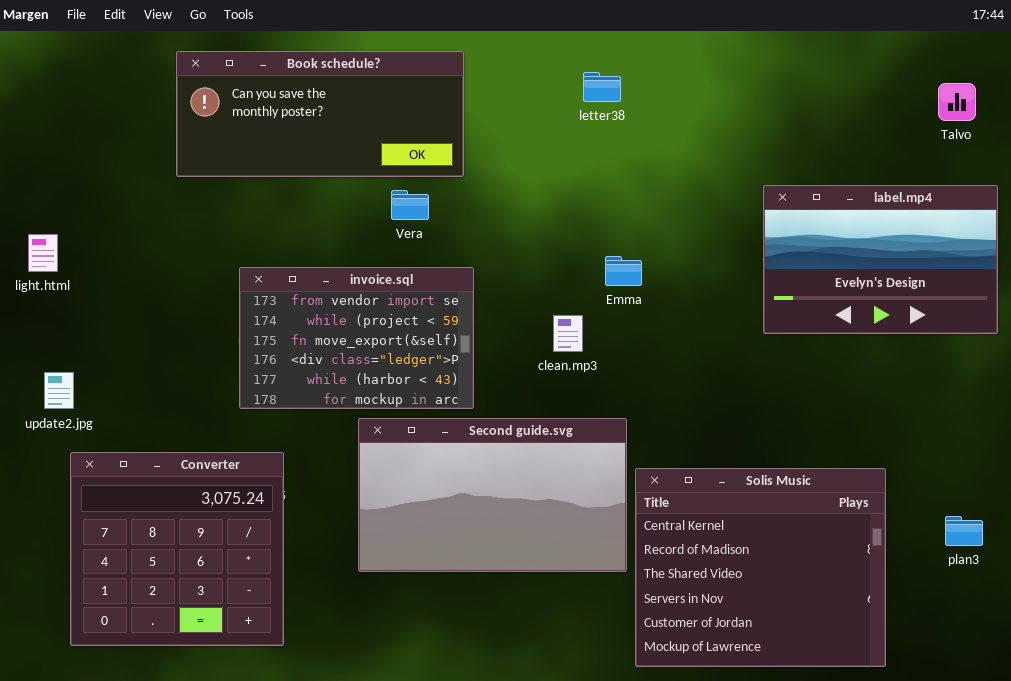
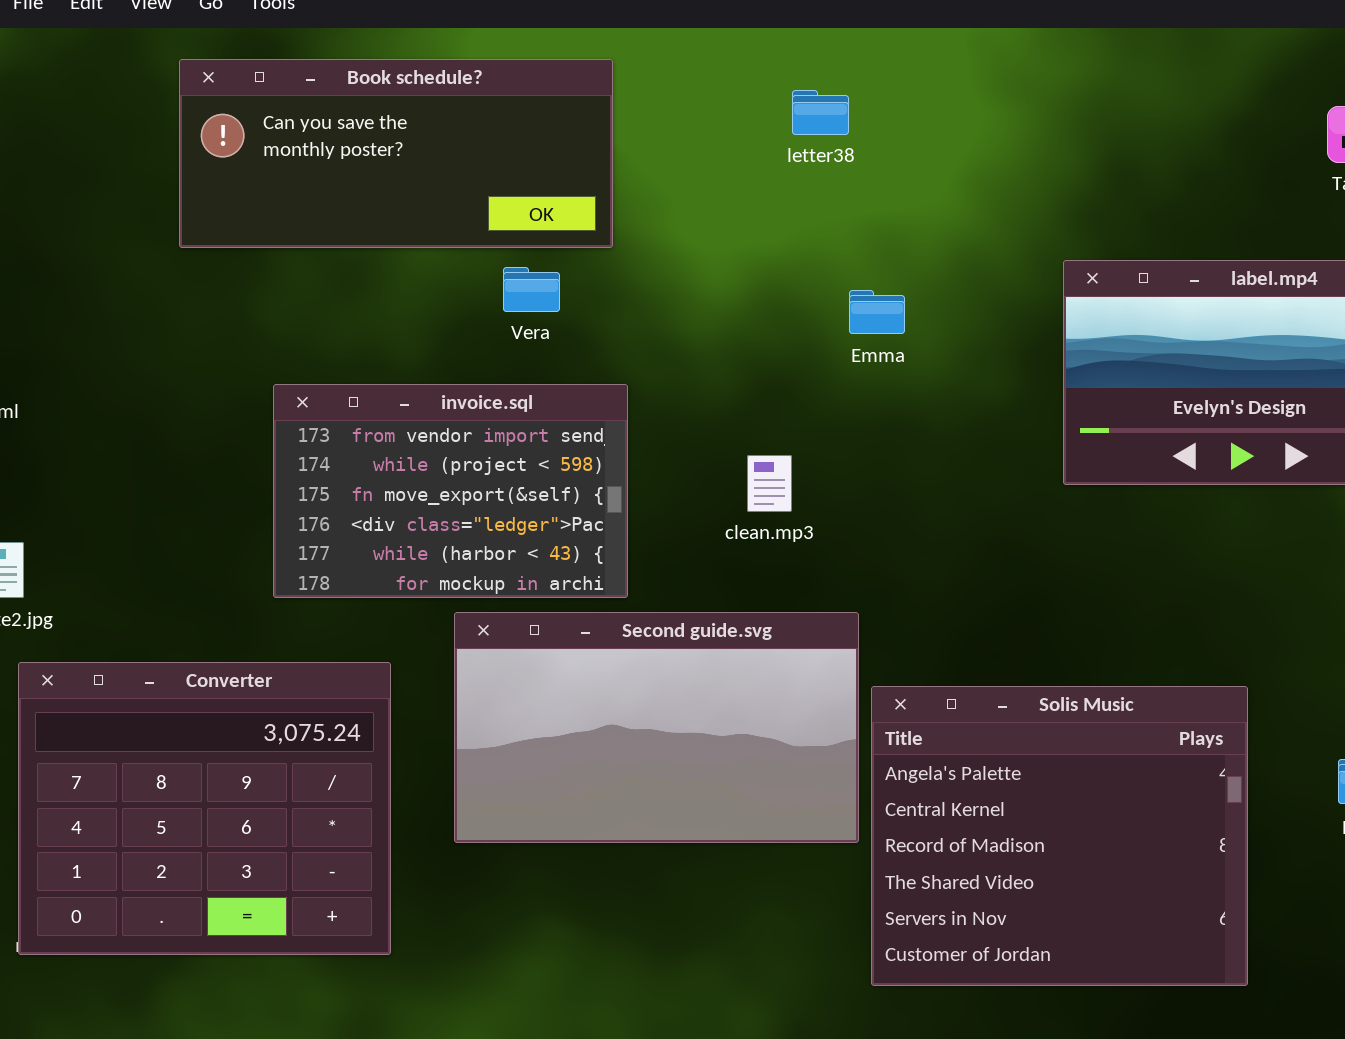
Emma: [605,256,642,286] -> [849,290,905,334], moved
Converter: [70,452,284,646] -> [18,662,391,955], resized
Solis Music: [635,468,886,667] -> [871,686,1248,986], scrolled up 1 row

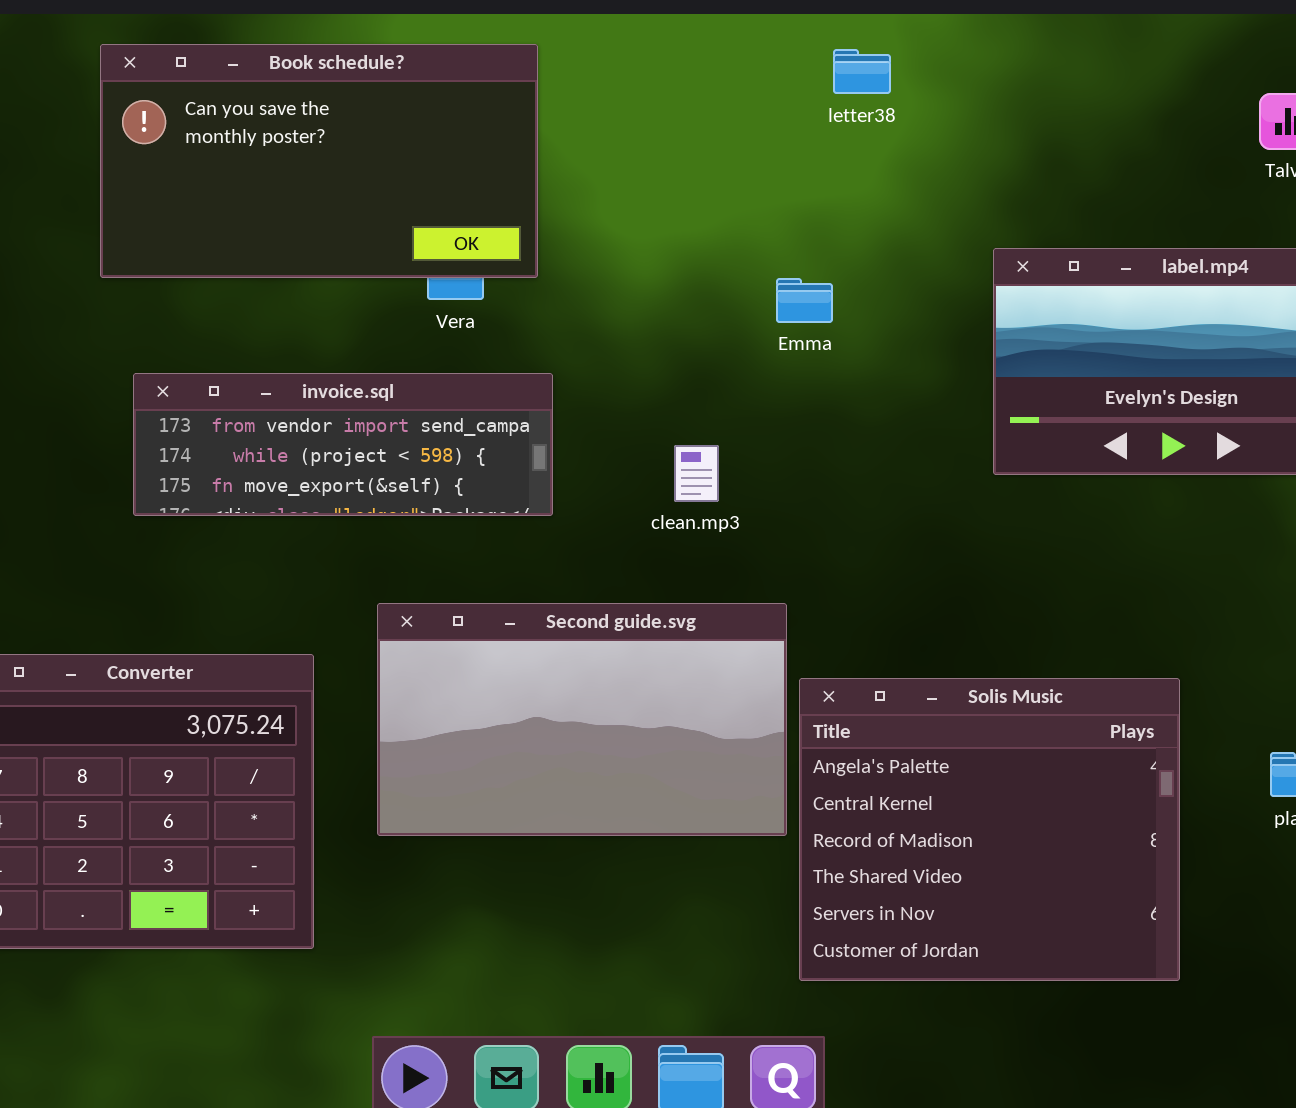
Book schedule?: [179,59,613,248] -> [100,44,538,278], resized
letter38: [792,90,849,135] -> [833,49,891,94], moved
invoice.sql: [273,384,628,598] -> [133,373,553,516], resized

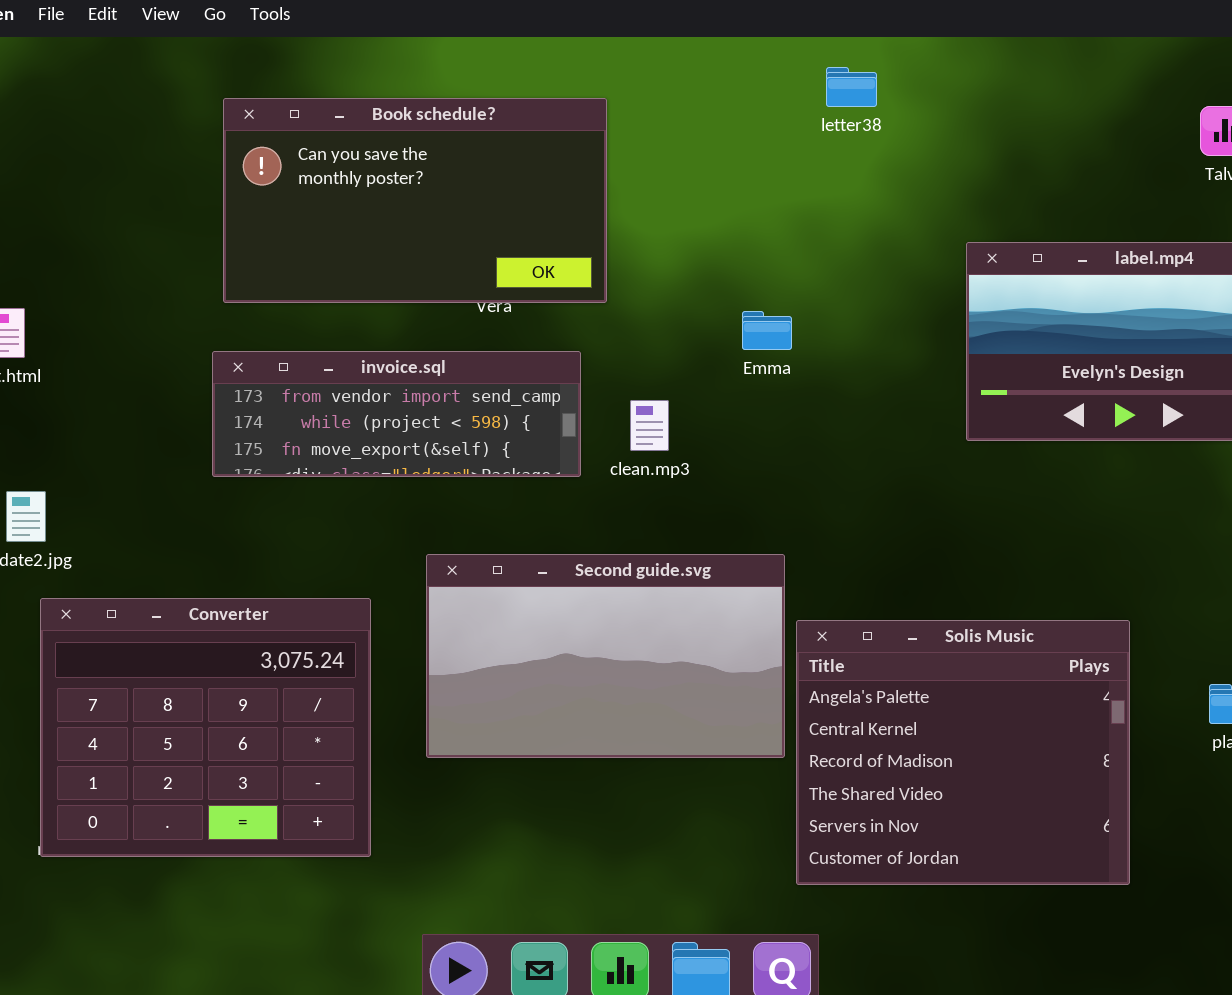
Book schedule?: [100,44,538,278] -> [223,98,607,303], moved
Emma: [776,278,833,323] -> [742,311,792,350], moved
clean.mp3: [674,445,719,502] -> [630,400,669,451], moved

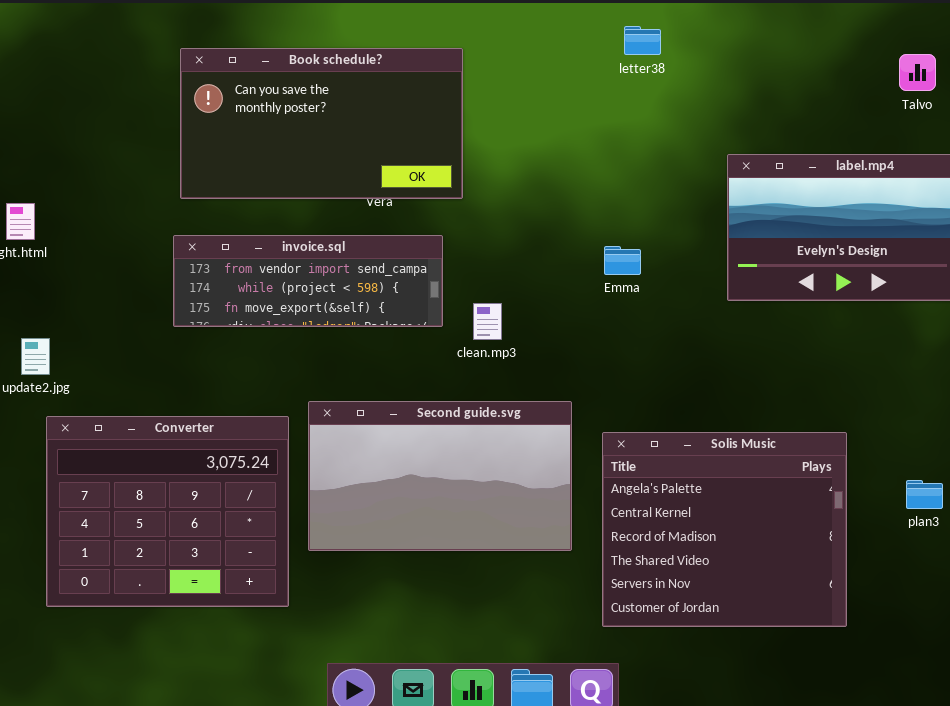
Emma: [742,311,792,350] -> [604,246,641,275], moved
clean.mp3: [630,400,669,451] -> [473,303,502,340], moved
Second guide.svg: [426,554,785,758] -> [308,401,572,551], moved

